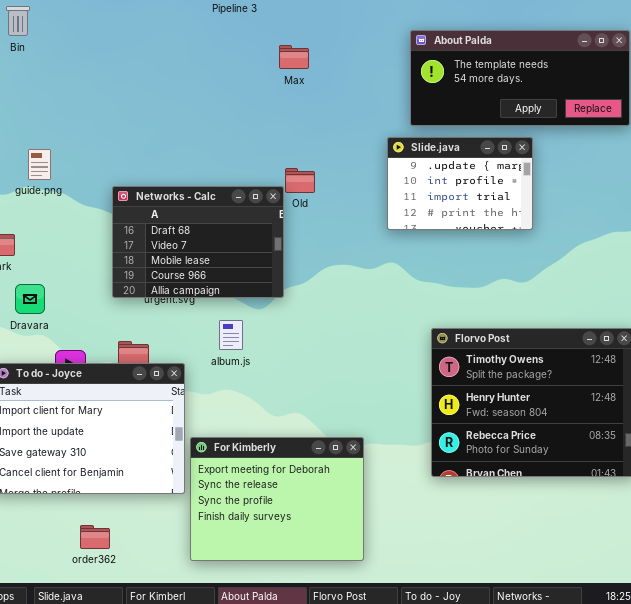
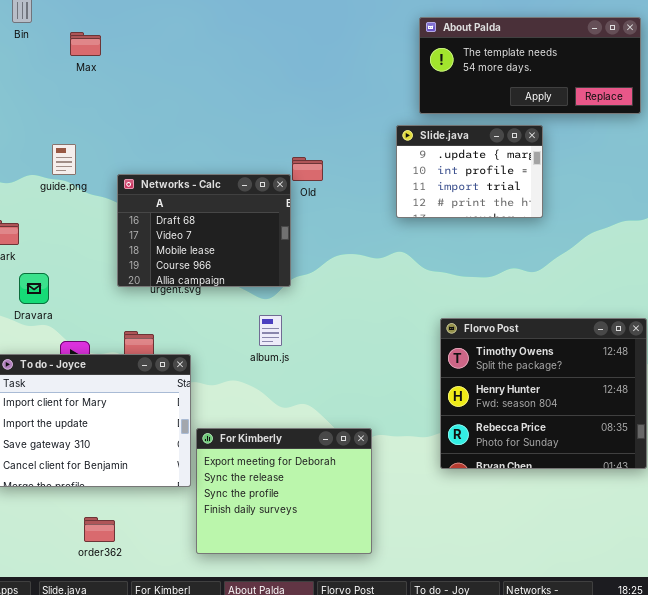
Max: [279,45,309,69] -> [70,32,101,56], moved
guide.png: [28,149,51,180] -> [52,144,76,175], moved
album.js: [219,320,243,350] -> [259,315,282,346], moved

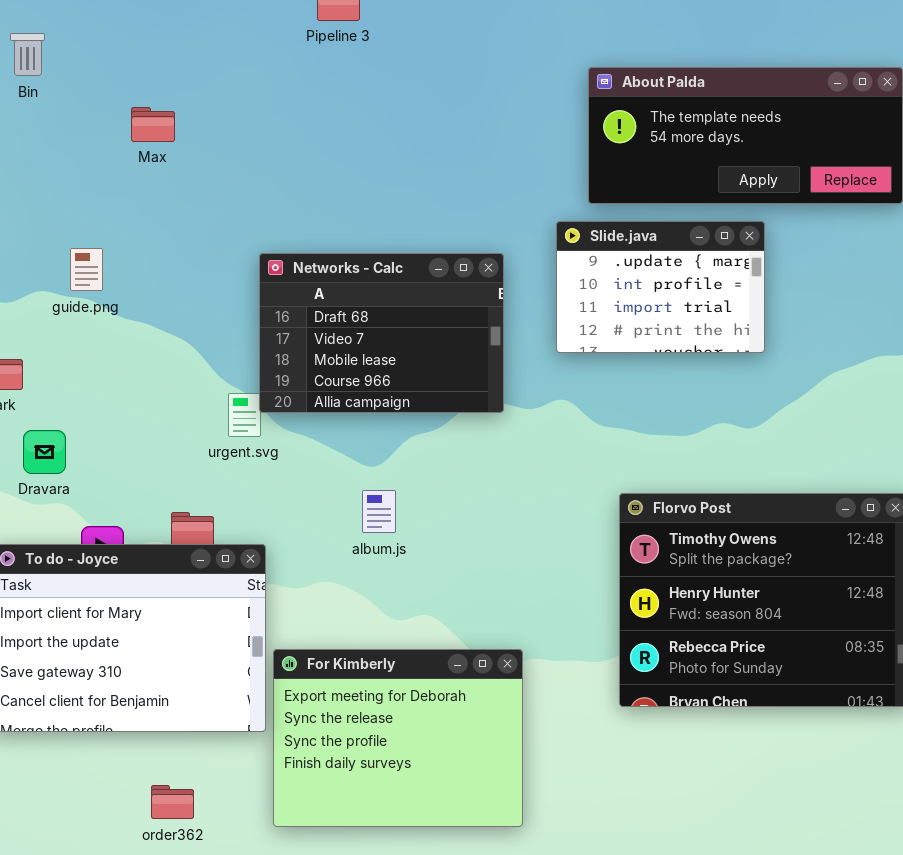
Max: [70,32,101,56] -> [131,107,175,142], moved
Networks - Calc: [117,174,291,287] -> [259,253,504,413], moved
order362: [84,517,115,542] -> [151,785,194,819], moved

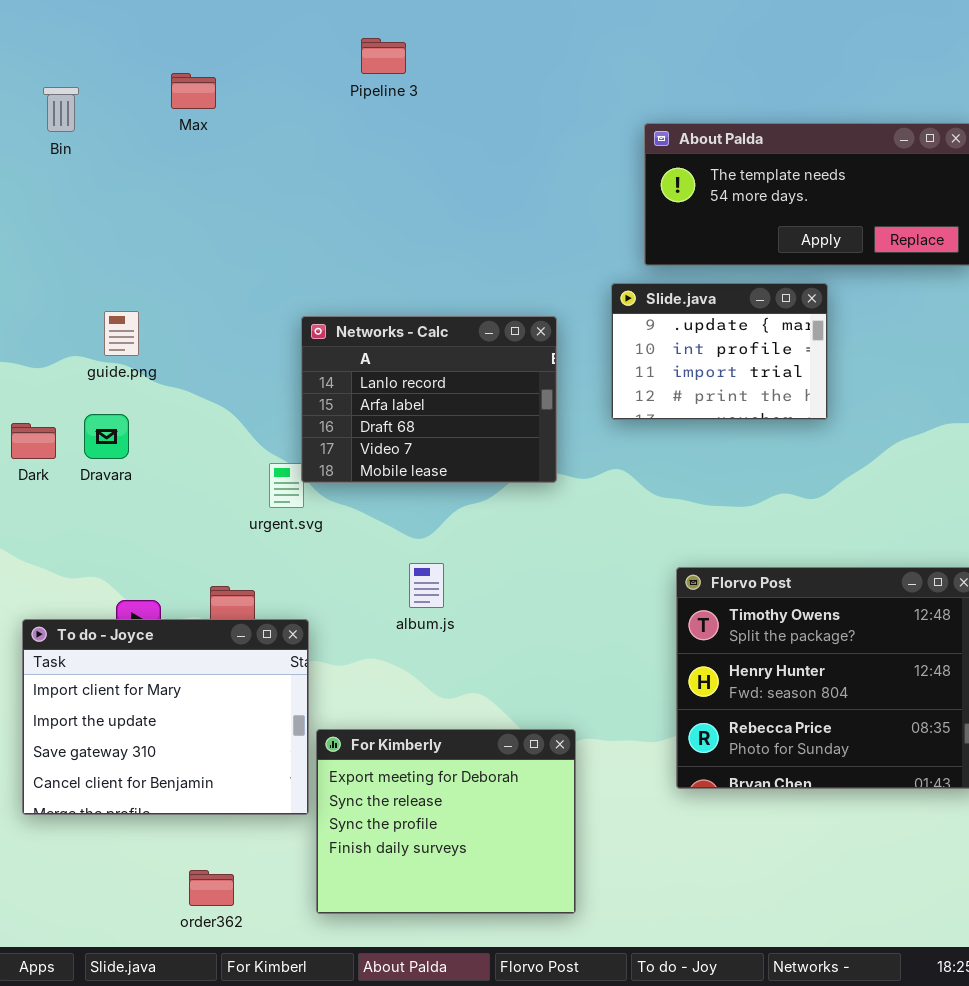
Max: [131,107,175,142] -> [171,73,216,109], moved
Networks - Calc: [259,253,504,413] -> [301,316,557,483], scrolled up 2 rows
Dravara: [23,430,66,474] -> [84,414,129,459], moved

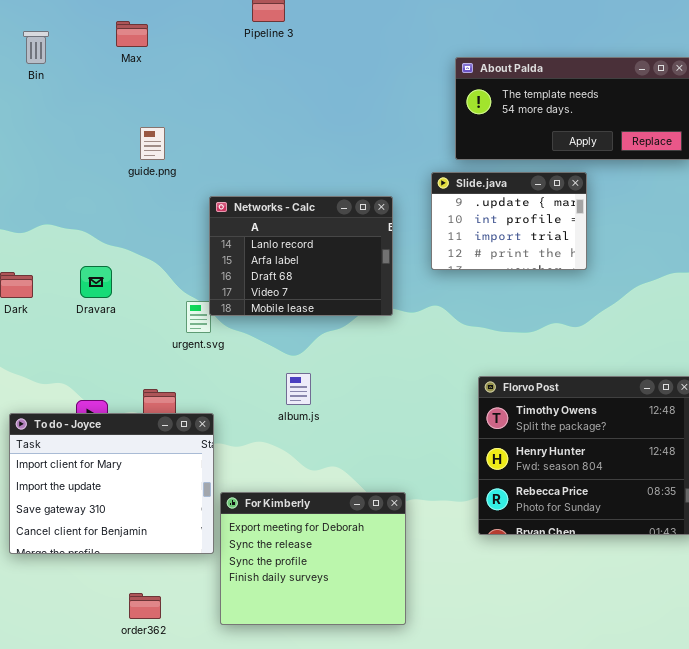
guide.png: [104,311,139,356] -> [140,127,165,160], moved
Dravara: [84,414,129,459] -> [80,266,112,298], moved

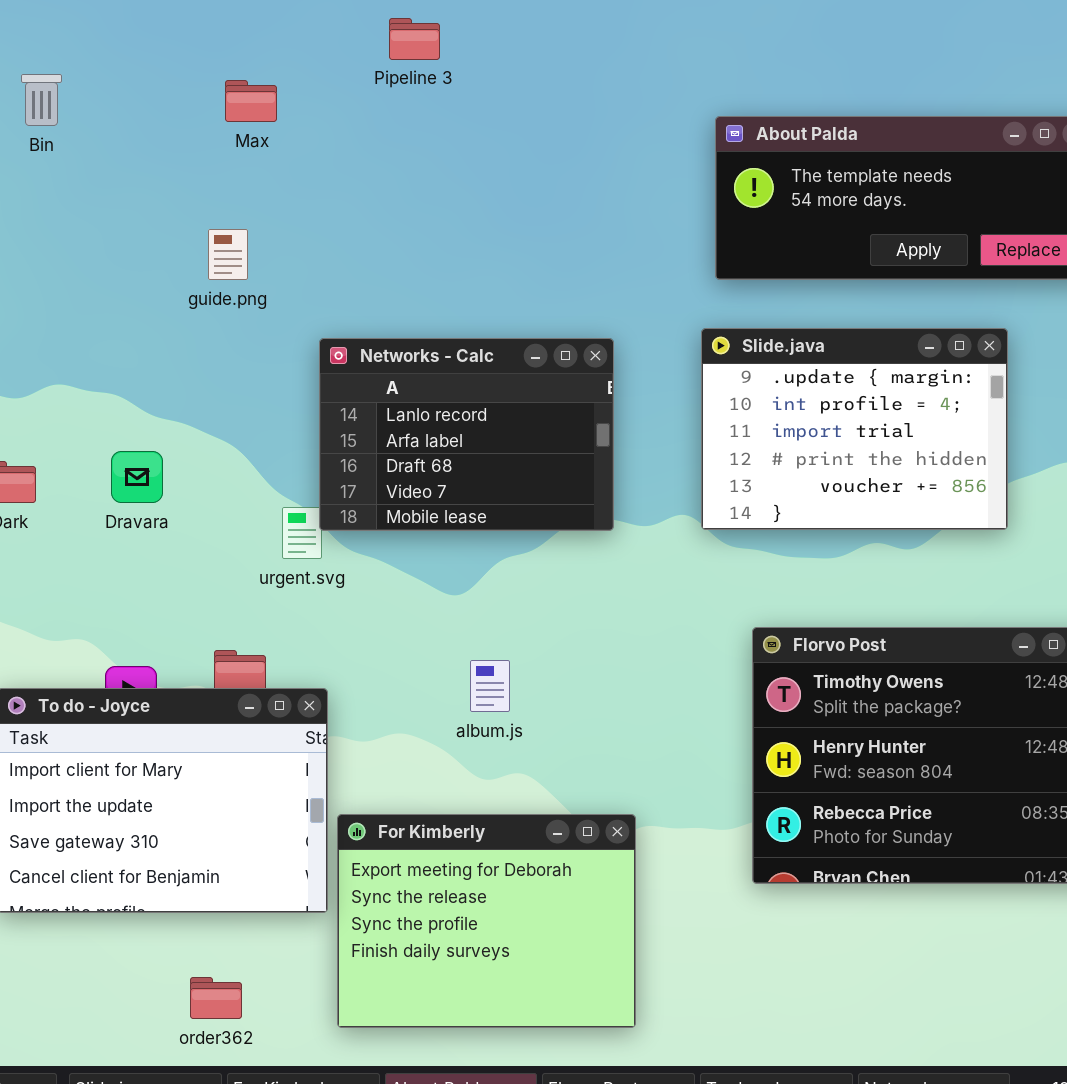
Max: [116,21,148,47] -> [225,80,277,122], moved
Slide.java: [431,172,587,270] -> [701,328,1008,530], moved, resized
album.js: [286,373,311,405] -> [470,660,510,712], moved

